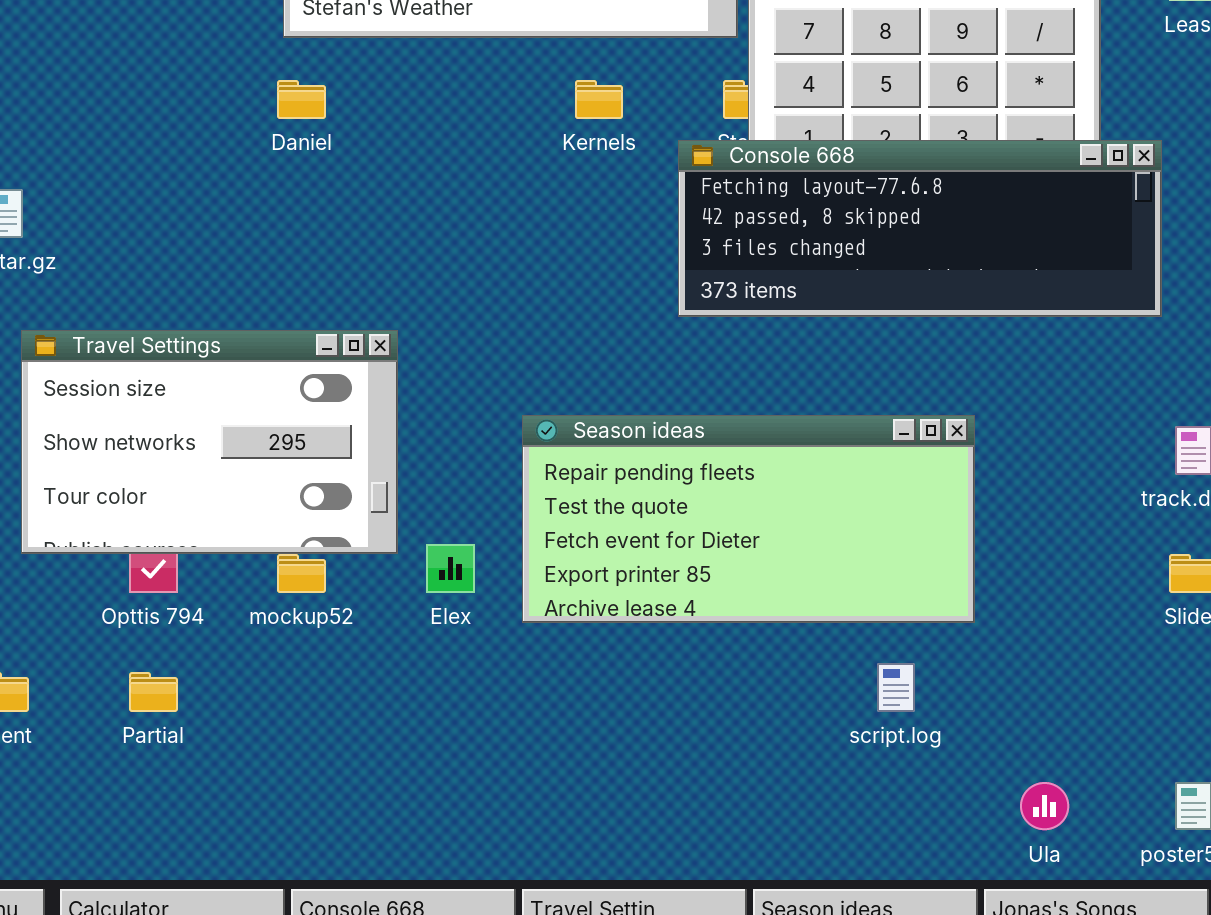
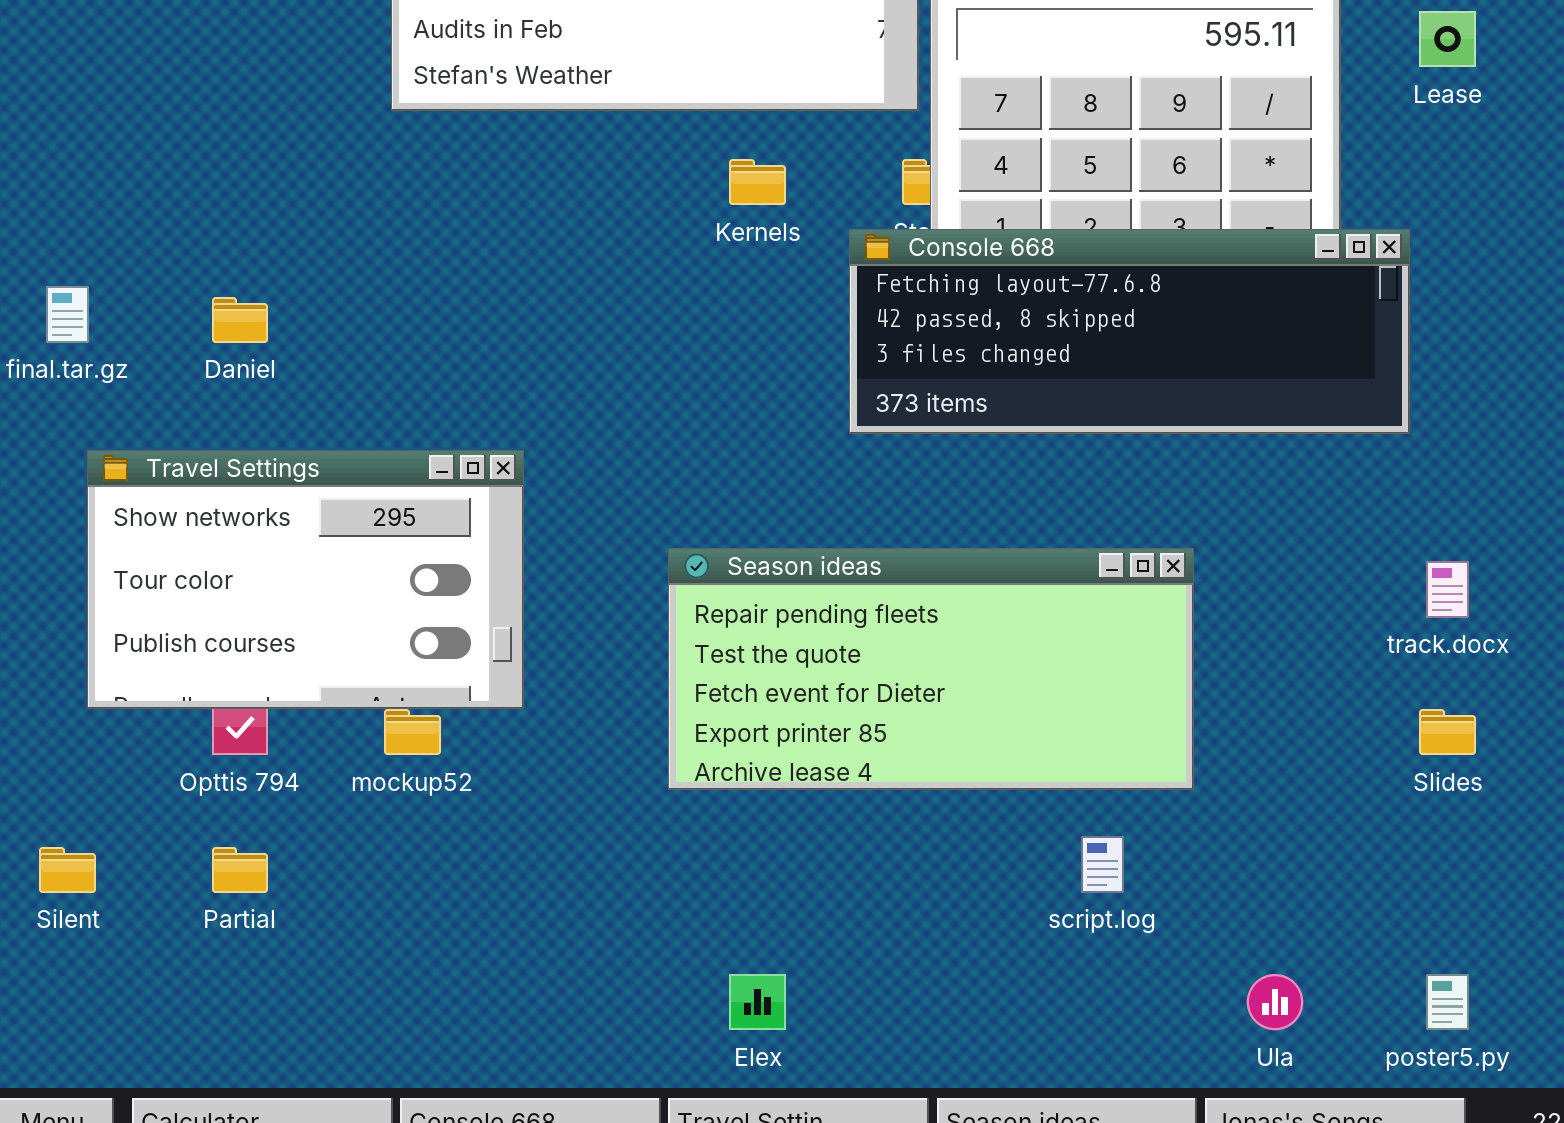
Daniel: [277,80,326,119] -> [212,297,268,343], moved
Travel Settings: [21,330,398,554] -> [87,450,524,709], scrolled down 1 row
Elex: [426,544,475,593] -> [729,974,786,1030], moved

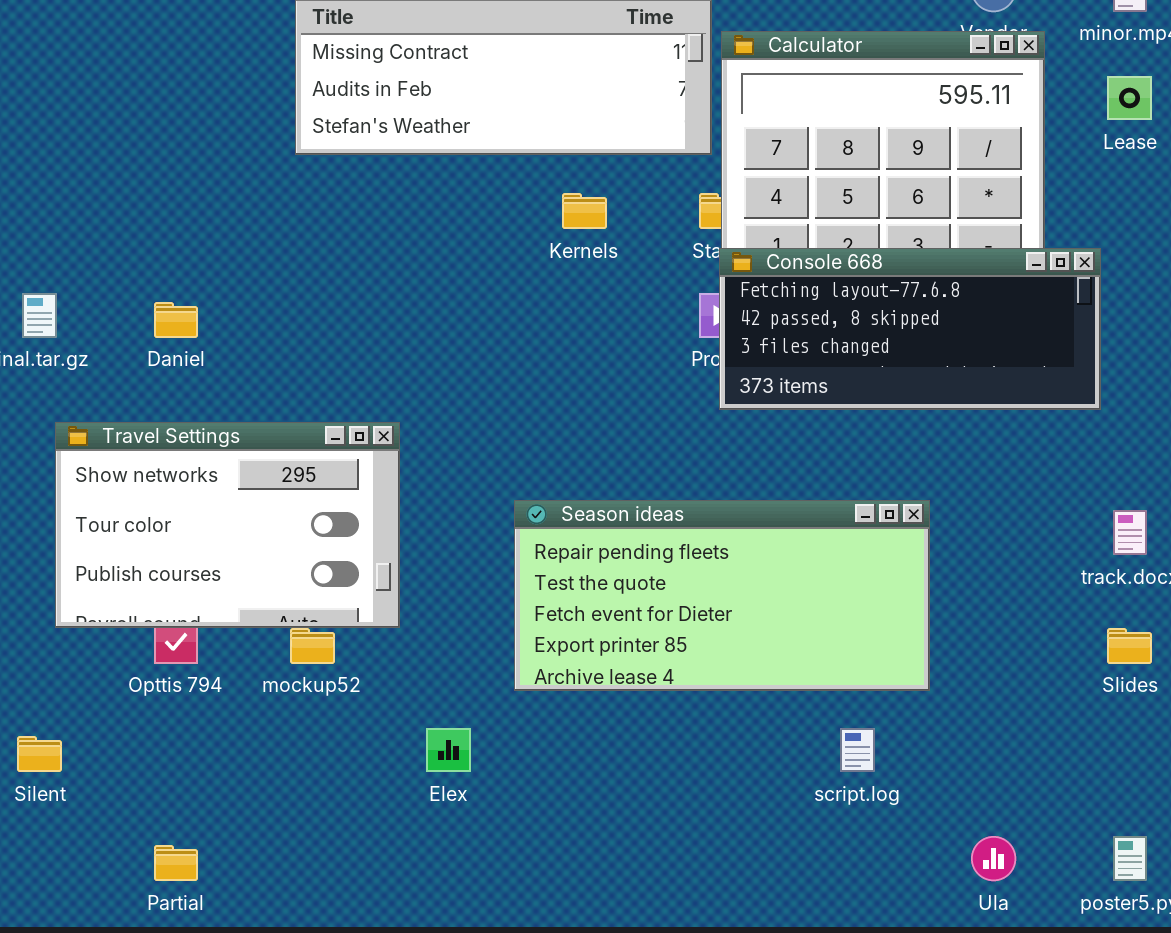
Console 668: [849,229,1410,434] -> [719,248,1101,410], resized
Partial: [212,847,268,893] -> [154,845,198,881], moved
Elex: [729,974,786,1030] -> [426,728,471,772], moved

